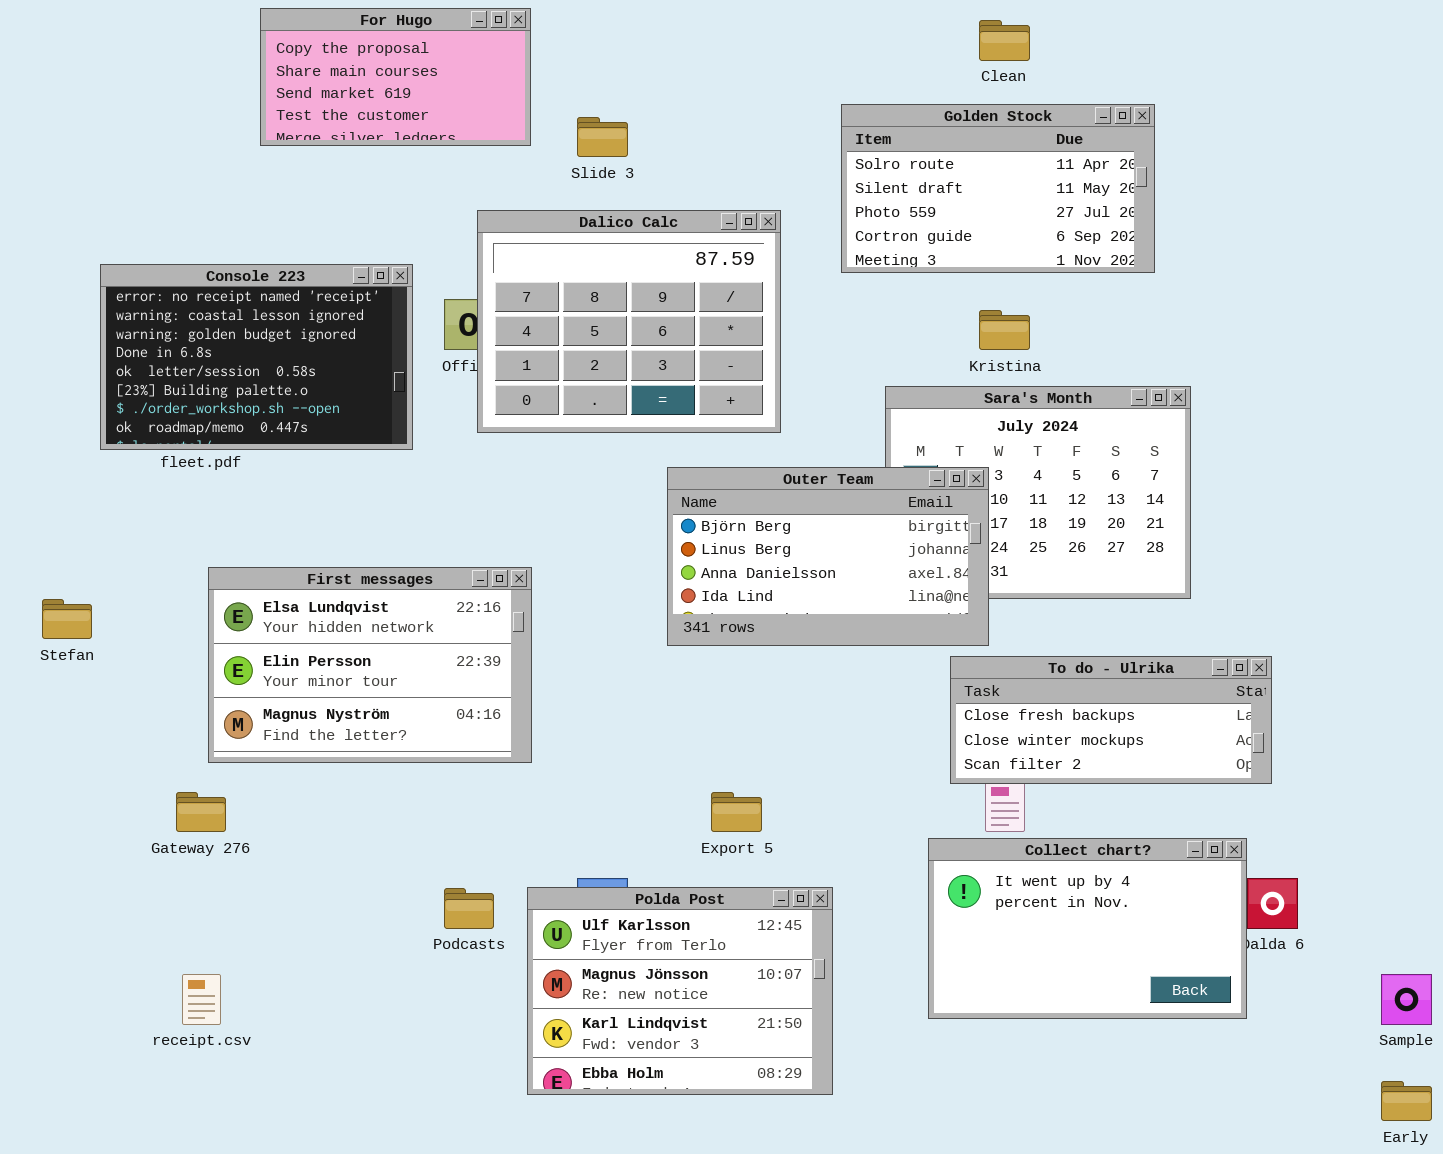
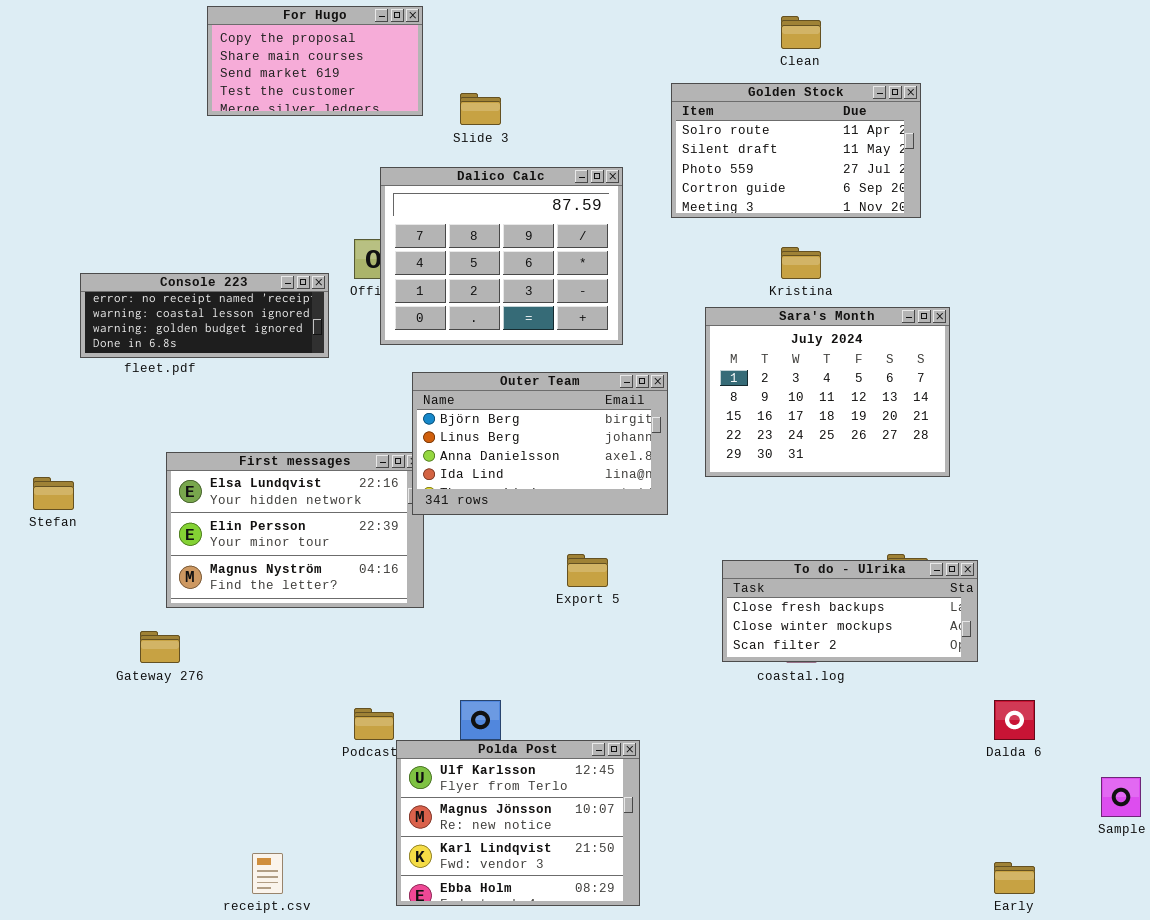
Console 223: [100,264,413,450] -> [80,273,329,358], resized
Outer Team: [667,467,989,646] -> [412,372,668,515], moved
To do - Ulrika: [950,656,1272,784] -> [722,560,978,662], moved
Export 5: [711,792,762,832] -> [567,554,608,587], moved
Collect chart?: [928,838,1247,1019] -> none, closed
Polda Post: [527,887,833,1095] -> [396,740,640,906], moved
receipt.csv: [182,974,221,1025] -> [252,853,283,894], moved
Early: [1381,1081,1432,1121] -> [994,862,1035,894], moved

